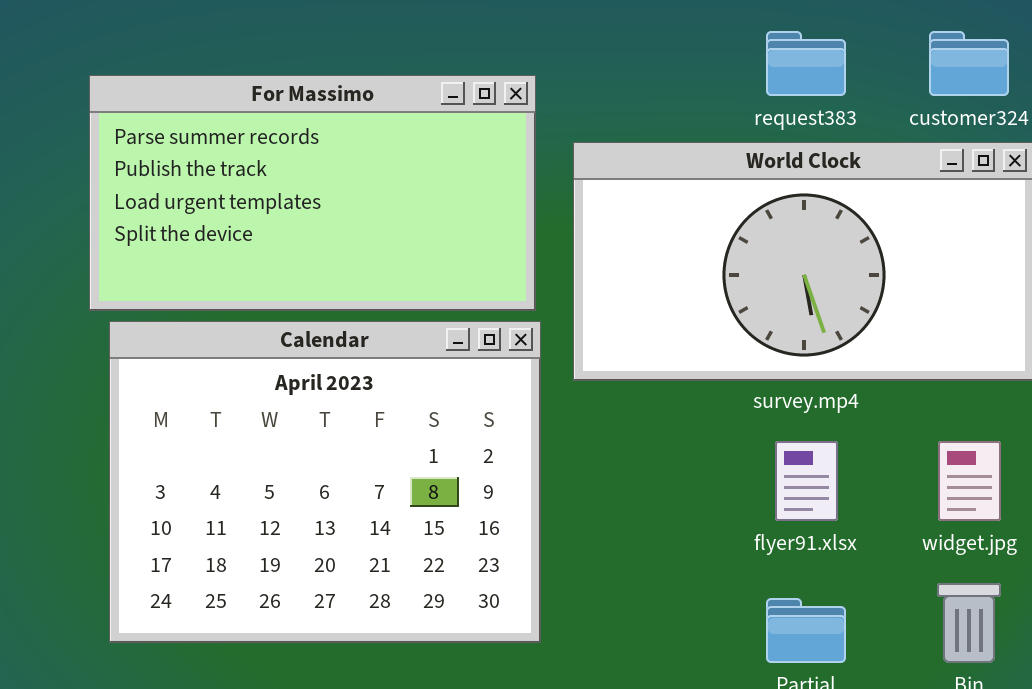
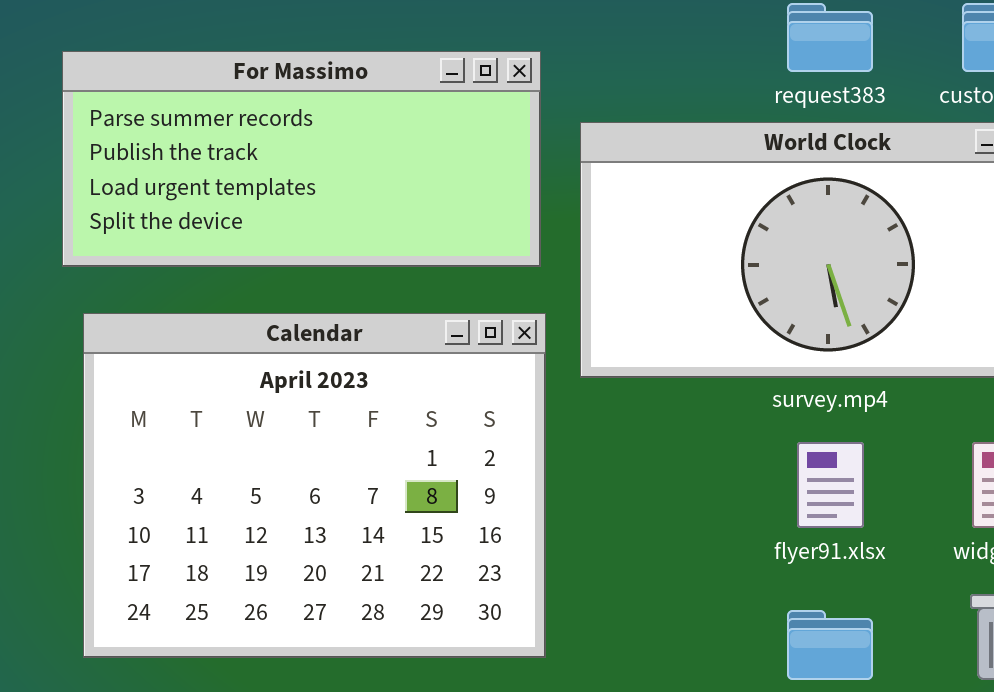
For Massimo: [89,75,536,311] -> [62,51,541,267], resized

